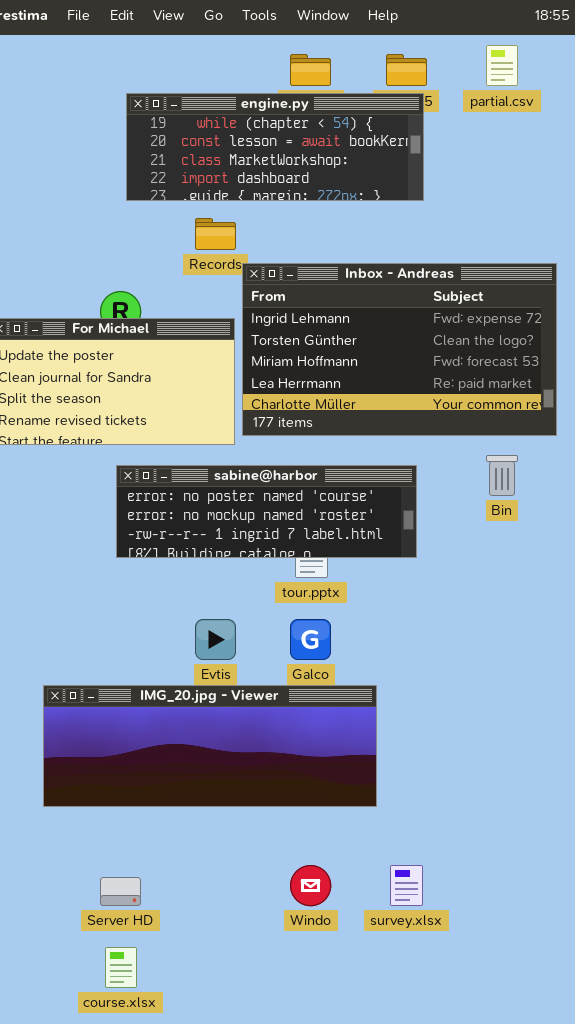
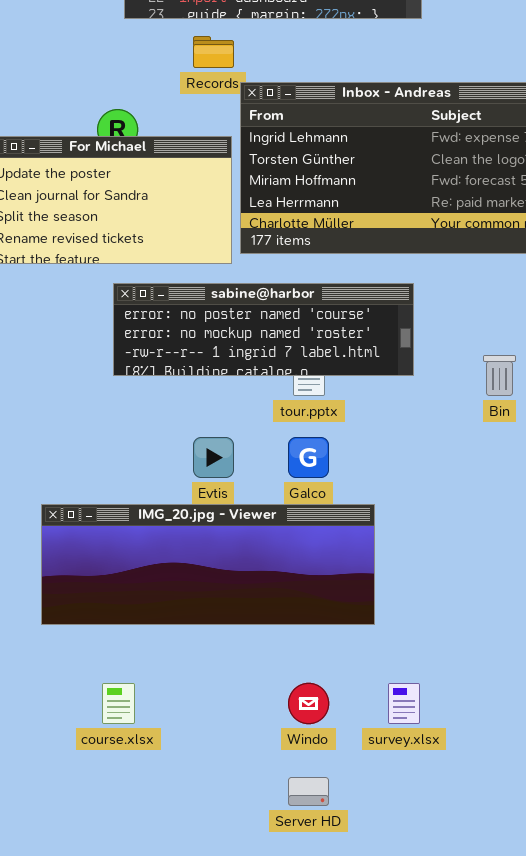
Bin: [486,455,518,496] -> [483,355,516,396], moved
Server HD: [100,877,141,906] -> [288,777,329,806], moved
course.xlsx: [105,947,137,988] -> [102,683,135,724], moved

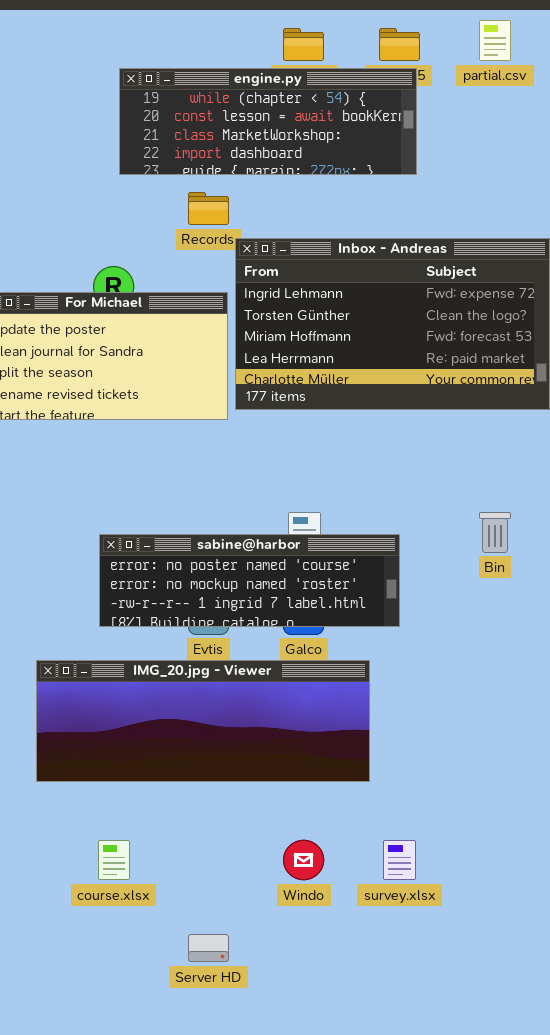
sabine@harbor: [113,283,414,376] -> [99,534,400,627], moved
Server HD: [288,777,329,806] -> [188,934,229,962], moved

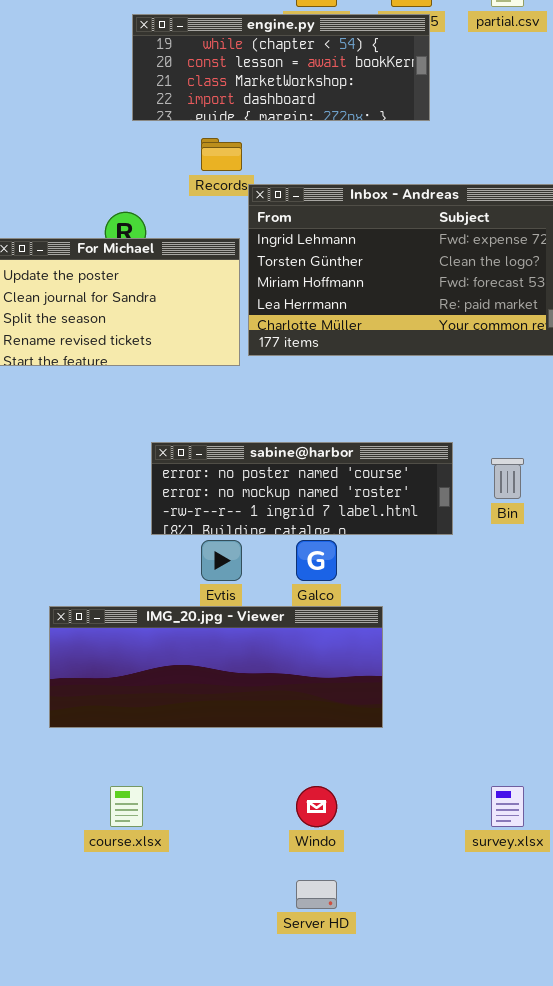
sabine@harbor: [99,534,400,627] -> [151,442,453,535], moved
survey.xlsx: [383,840,416,880] -> [491,786,524,827], moved
Server HD: [188,934,229,962] -> [296,880,337,909], moved

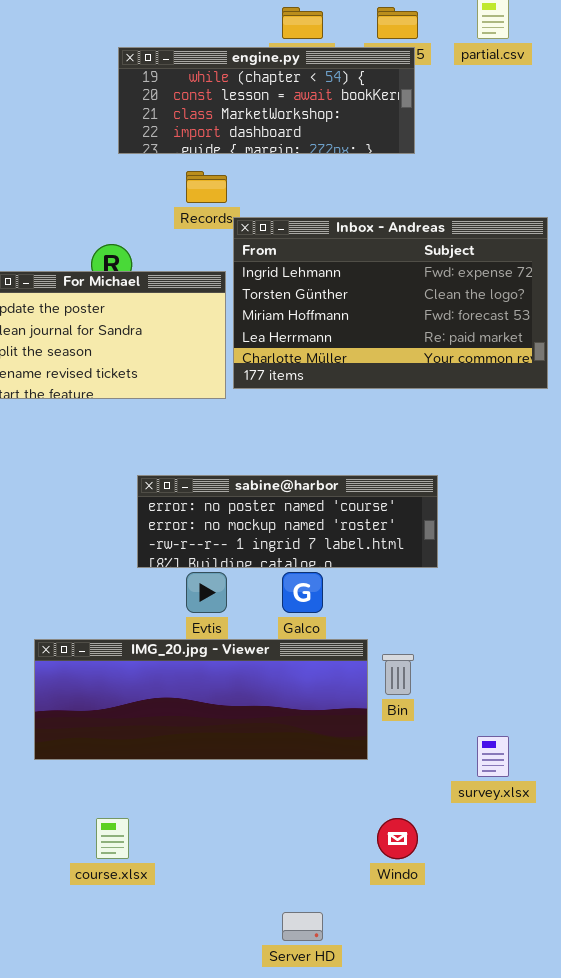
Bin: [491,458,524,499] -> [382,654,414,695], moved
Windo: [296,786,337,827] -> [377,818,418,859], moved
survey.xlsx: [491,786,524,827] -> [477,736,509,777], moved

